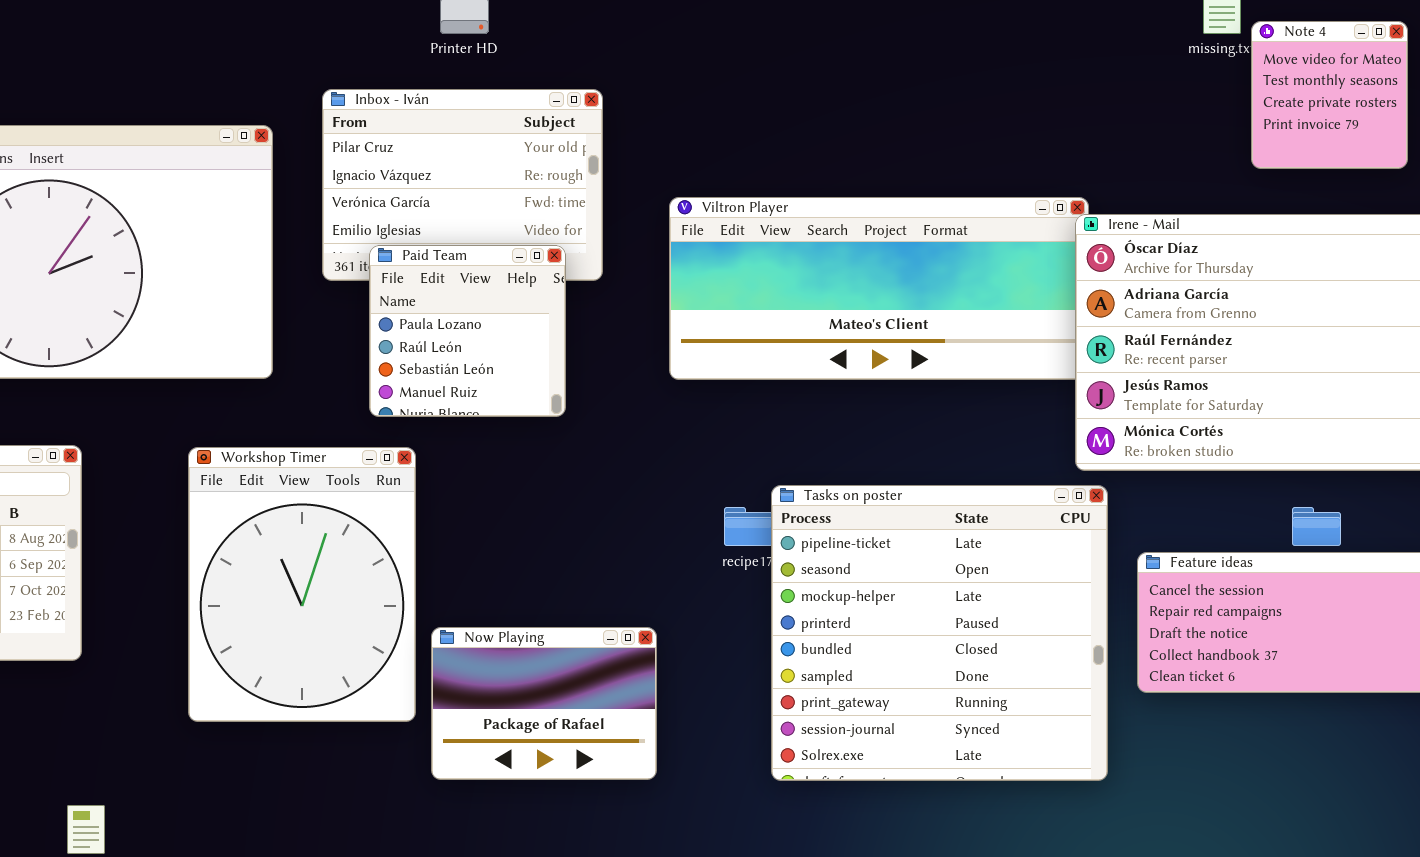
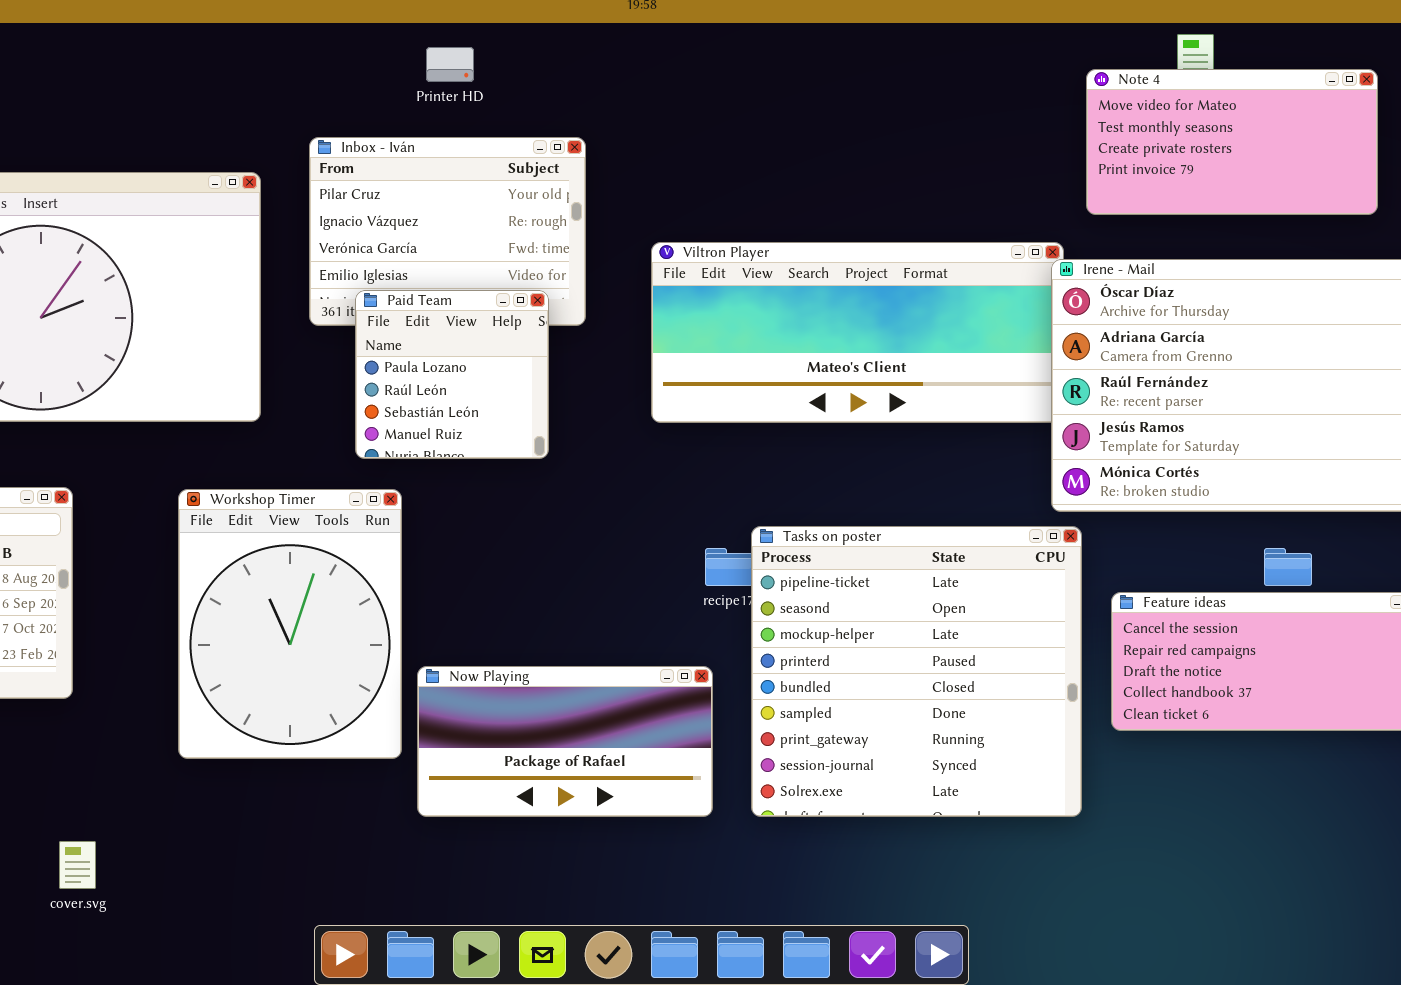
Note 4: [1251,21,1408,169] -> [1086,69,1378,215], resized
Now Playing: [431,627,657,780] -> [417,666,713,817], resized

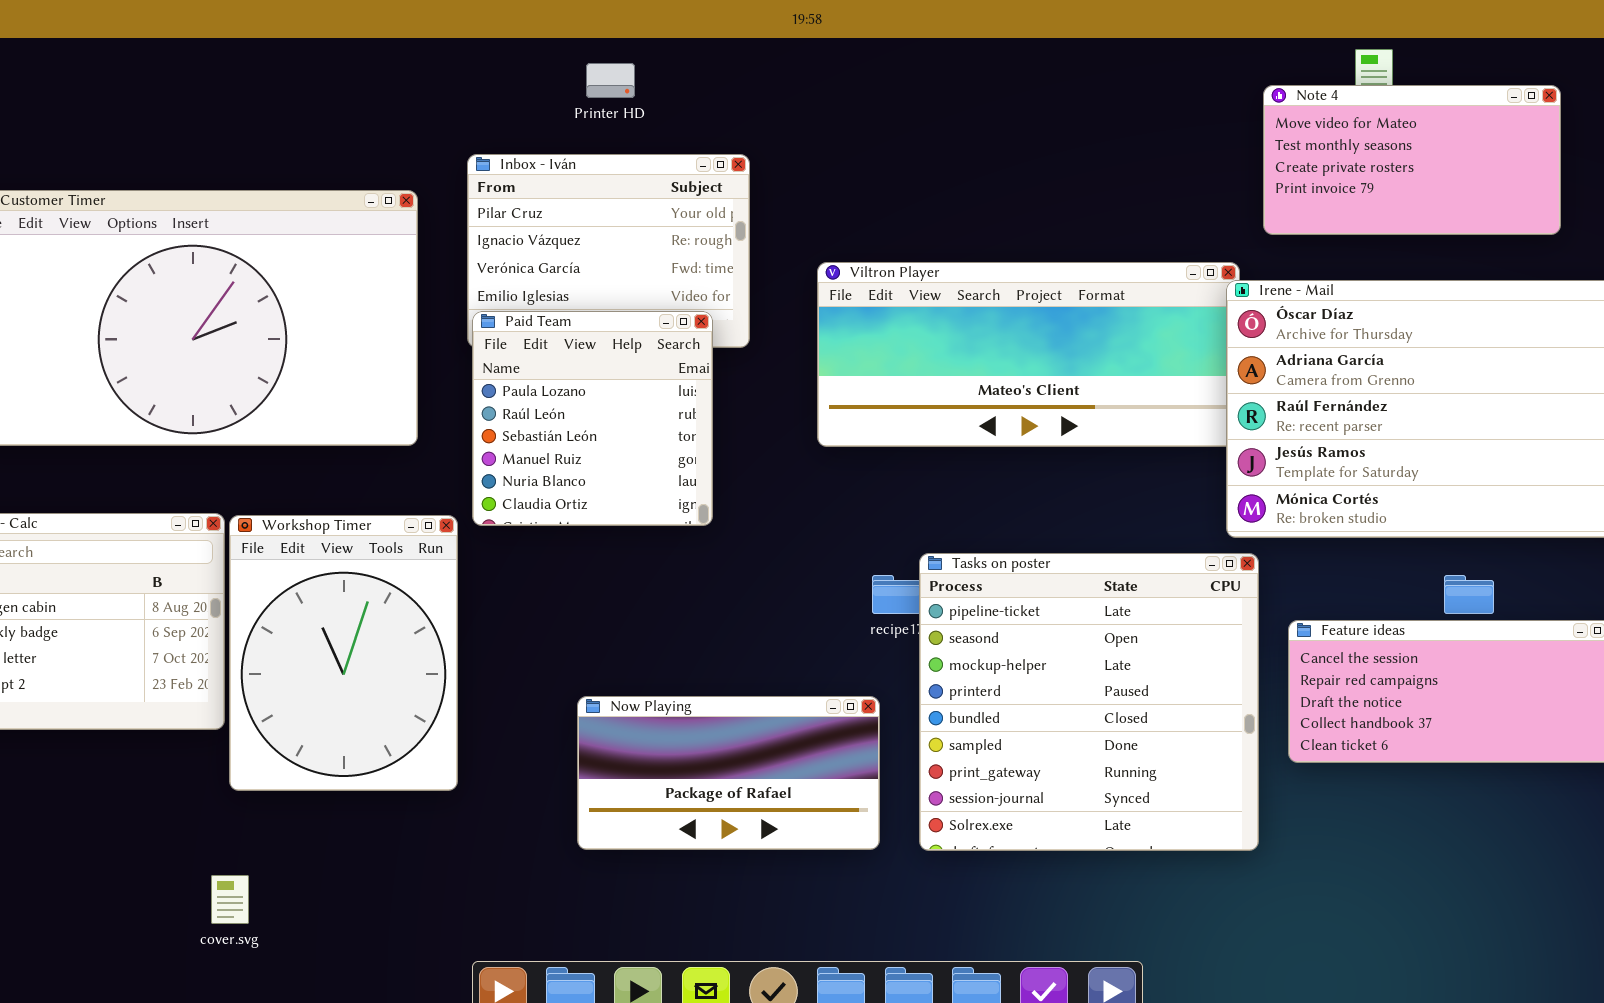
Paid Team: [355,290,549,459] -> [472,311,713,526], resized
Workshop Timer: [178,489,402,759] -> [229,515,458,791], moved

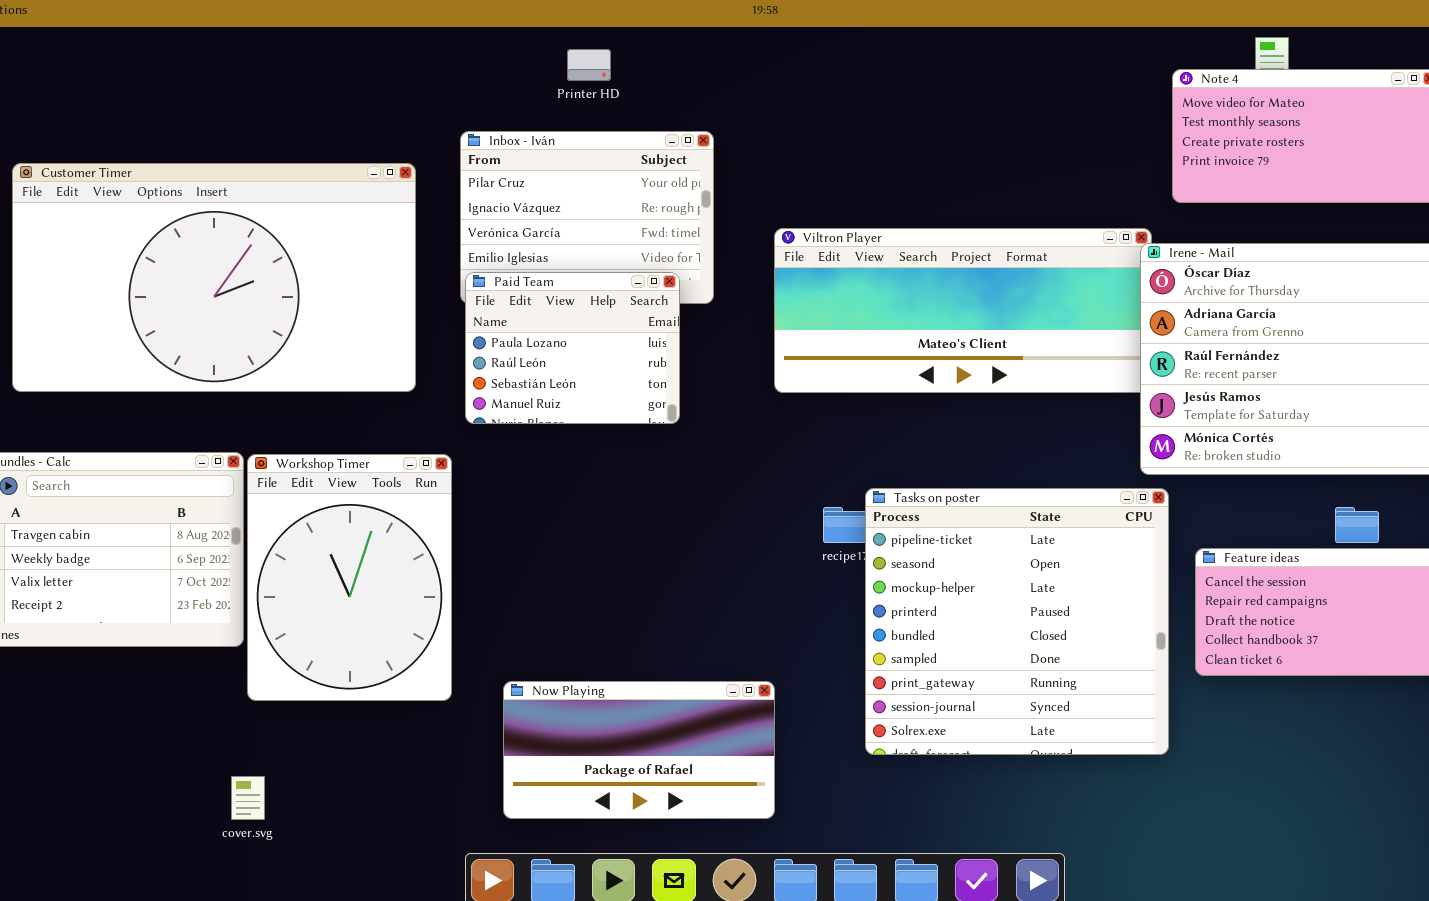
Paid Team: [472,311,713,526] -> [465,272,680,424], resized
Now Playing: [577,696,880,850] -> [503,681,775,819], moved

